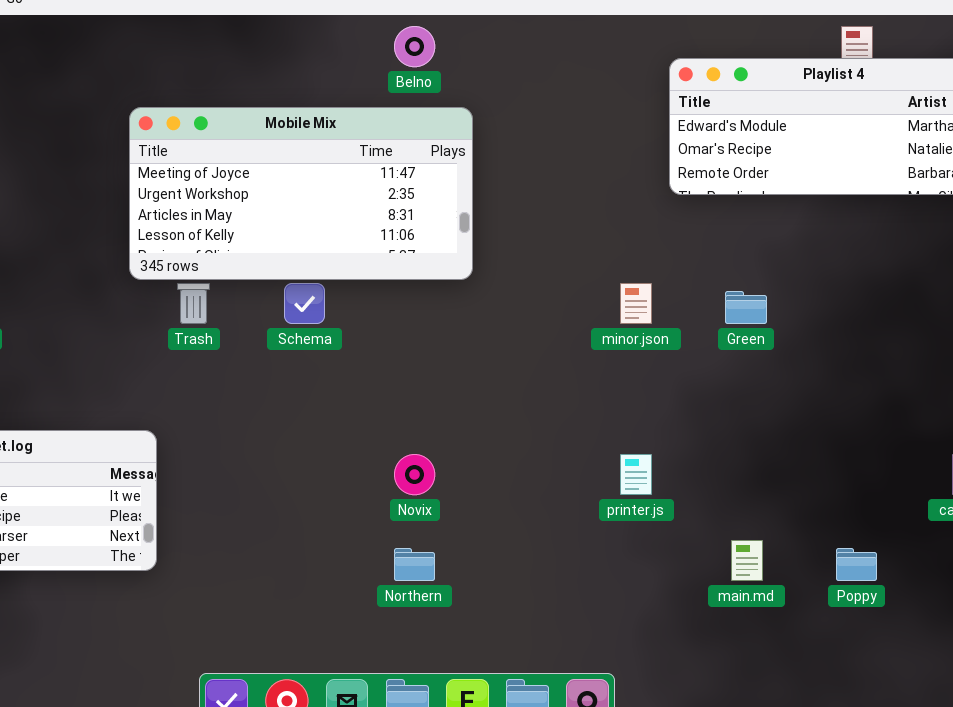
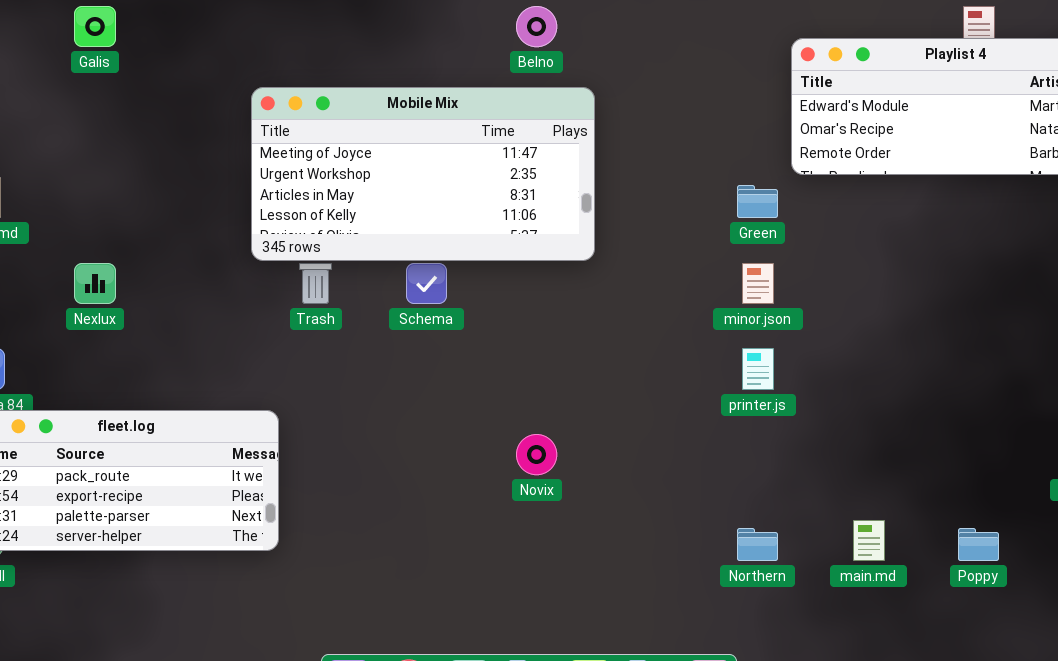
Green: [725,291,767,324] -> [737,185,778,218], moved
printer.js: [620,454,652,495] -> [742,348,774,390], moved
Northern: [394,548,435,581] -> [737,528,778,561], moved

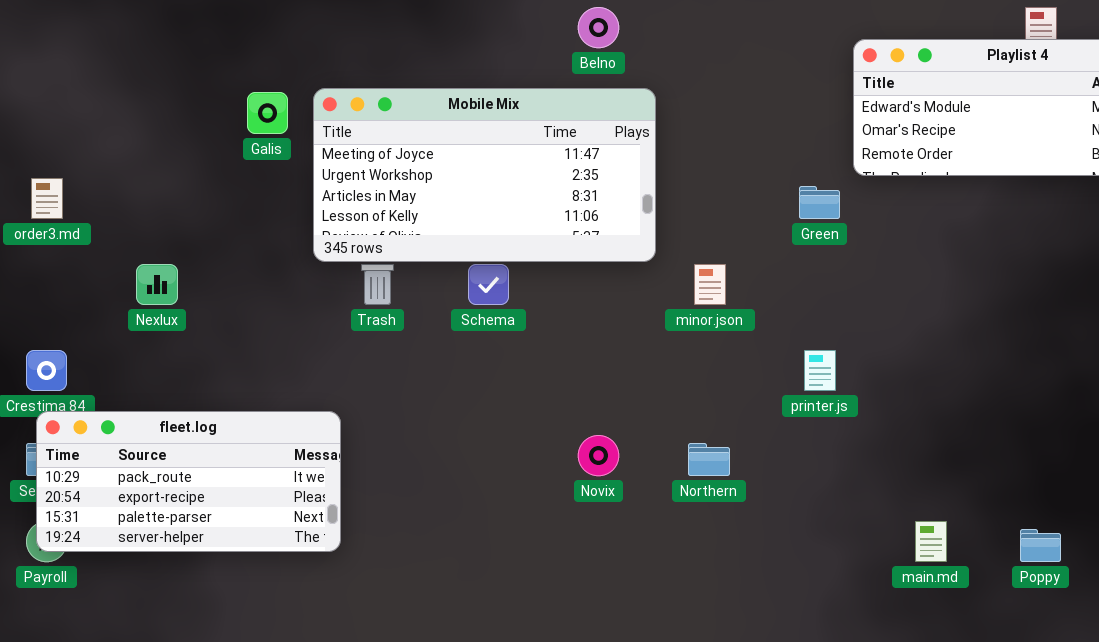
Galis: [74,6,116,47] -> [247,92,288,134], moved
minor.json: [742,263,774,304] -> [694,264,726,305], moved
Northern: [737,528,778,561] -> [688,443,730,476], moved

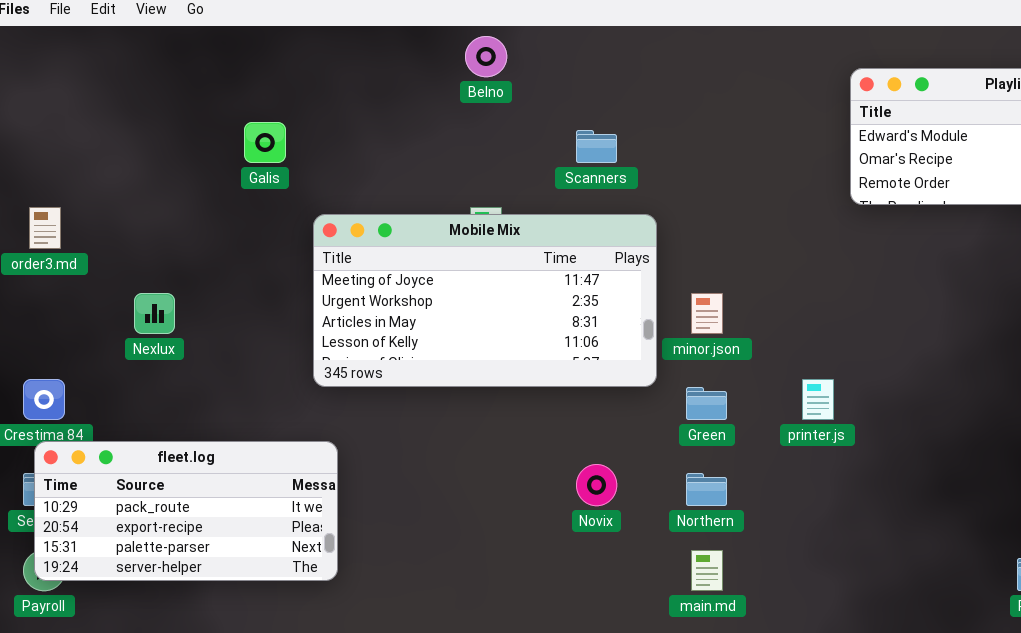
Belno: [578,7,619,48] -> [465,36,507,77], moved
Mobile Mix: [313,88,656,262] -> [313,214,657,387], moved
Green: [799,186,840,219] -> [686,387,727,420], moved
main.md: [915,521,947,562] -> [691,550,723,591], moved

